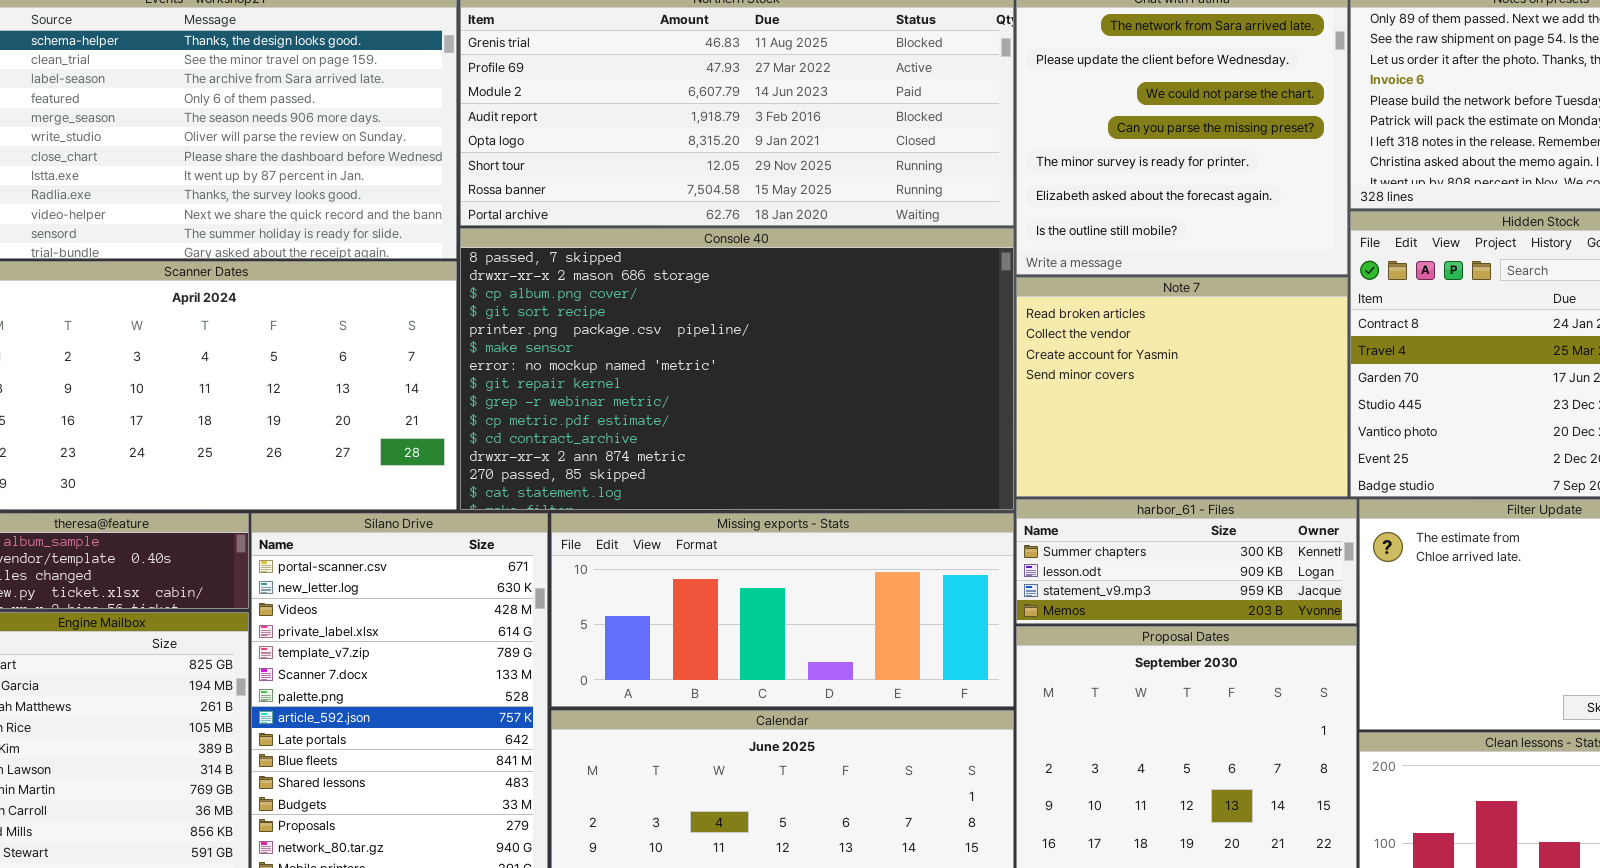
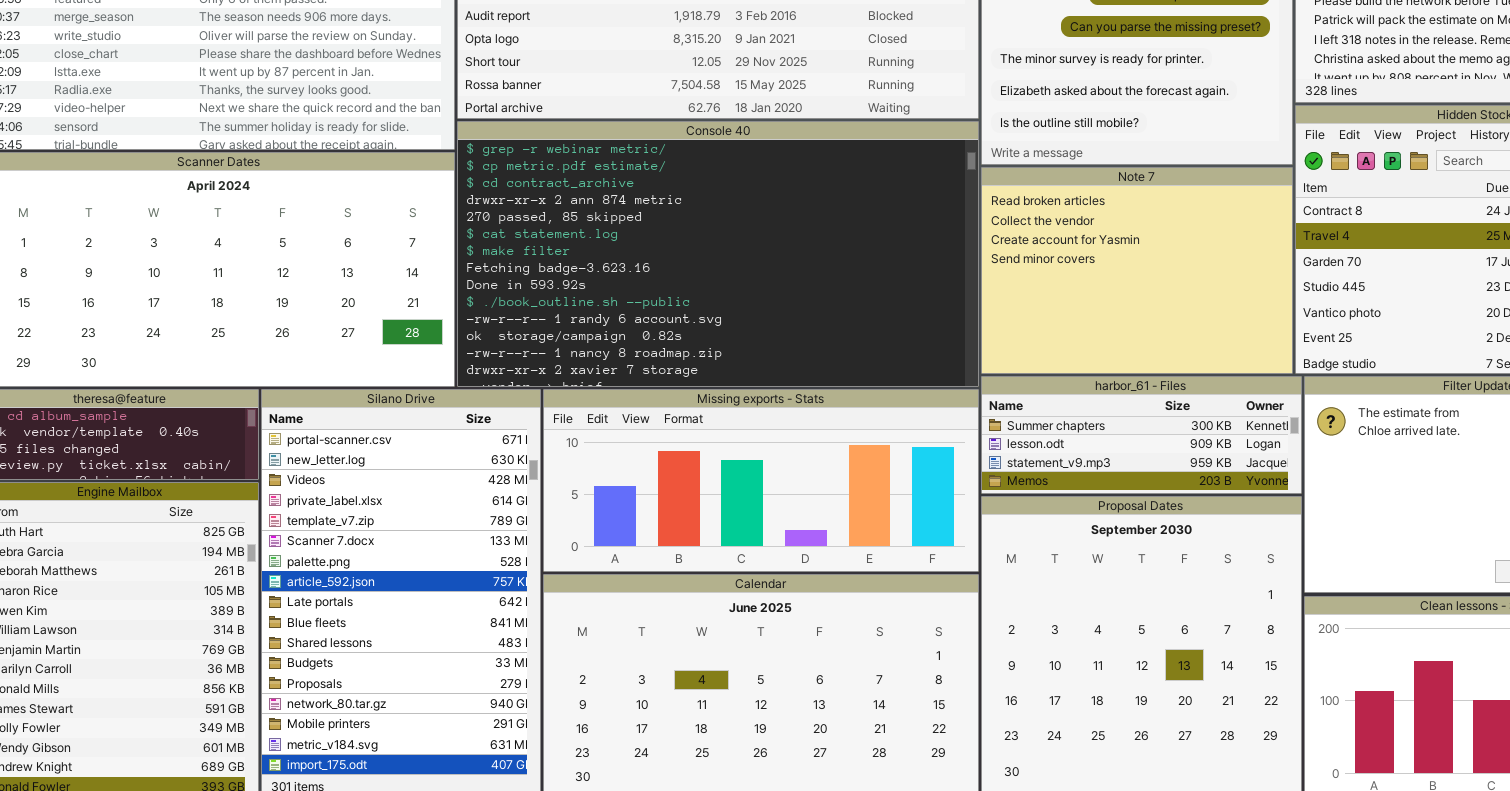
Console 40: [460,228,1014,510] -> [457,121,979,387], scrolled down 8 rows

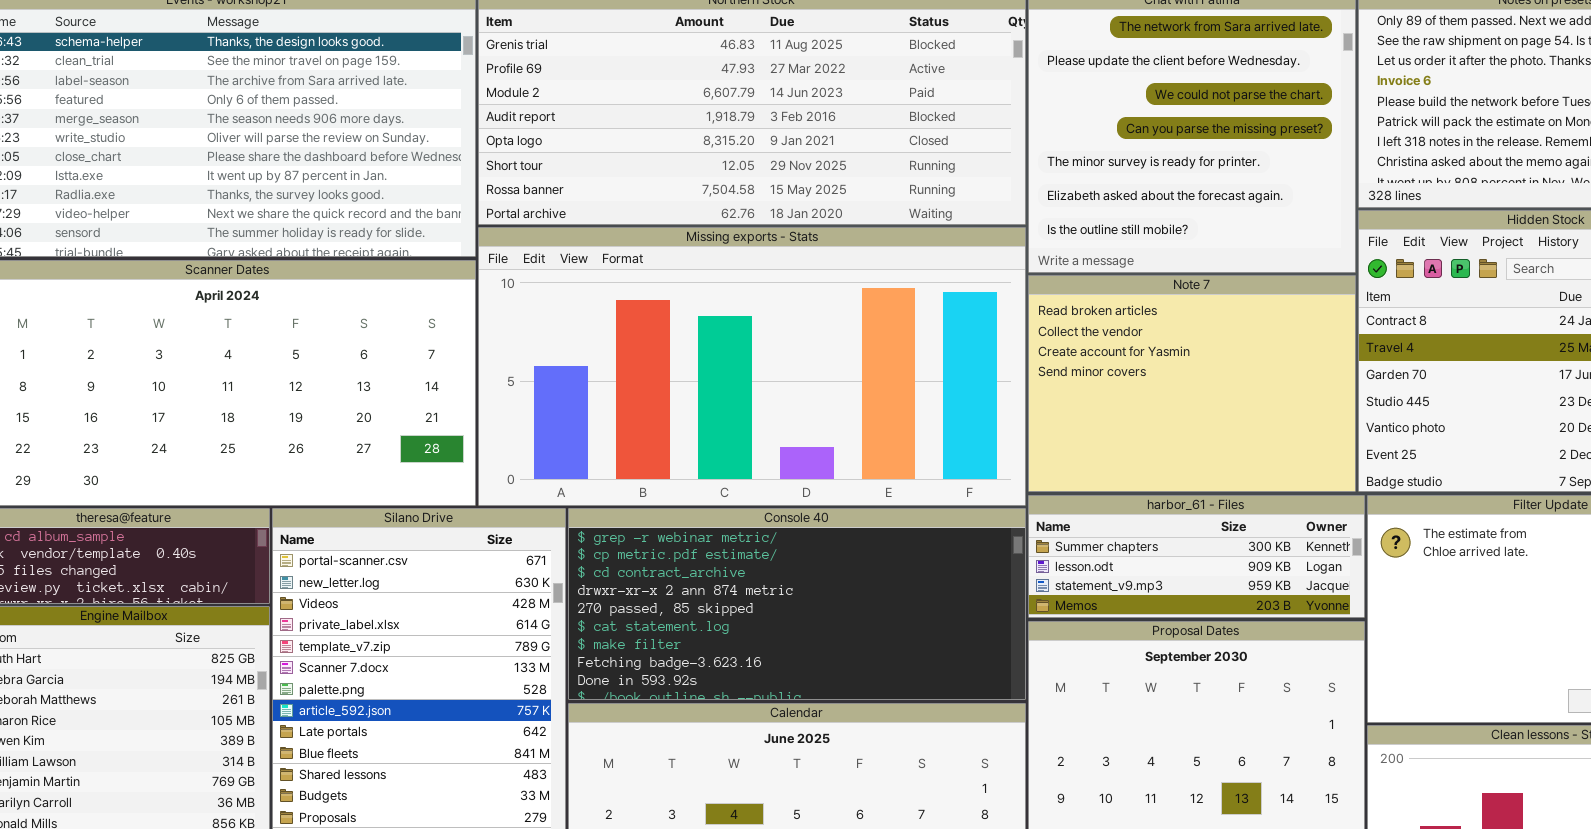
Console 40: [457,121,979,387] -> [568,508,1026,700], moved, resized
Missing exports - Stats: [543,389,979,572] -> [478,227,1026,506], moved, resized

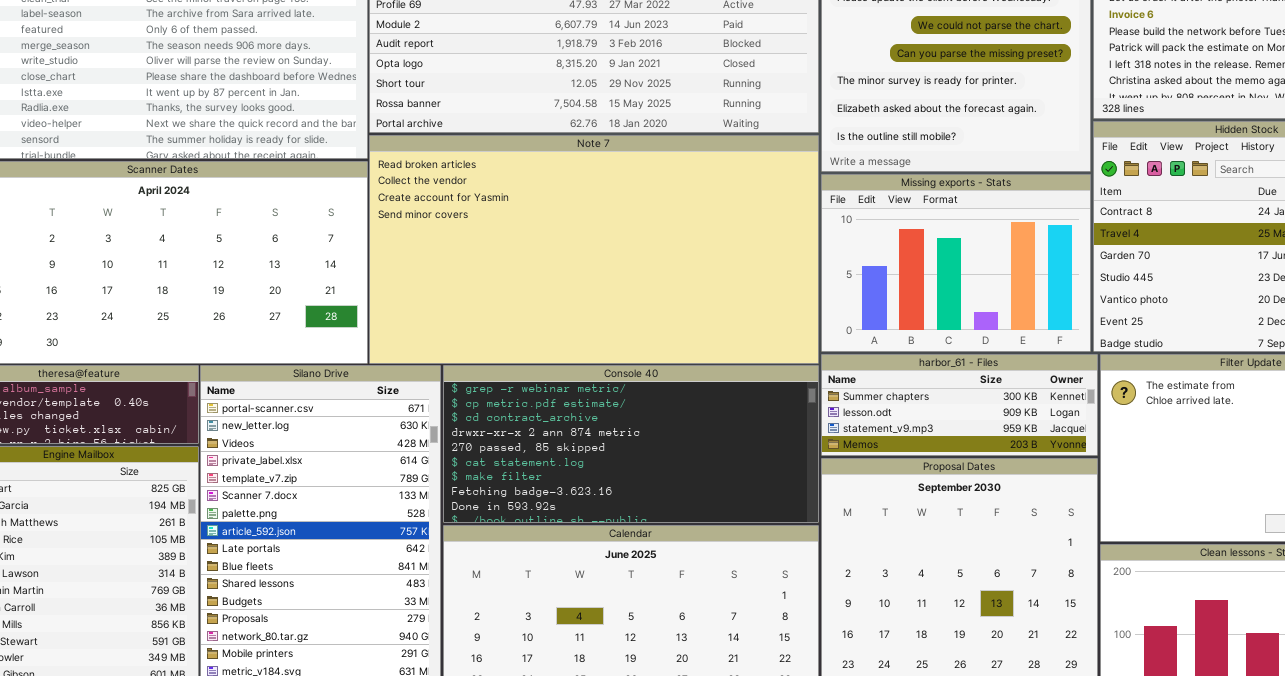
Missing exports - Stats: [478,227,1026,506] -> [821,174,1091,352], moved, resized
Note 7: [1028,275,1356,492] -> [369,135,819,364], moved, resized

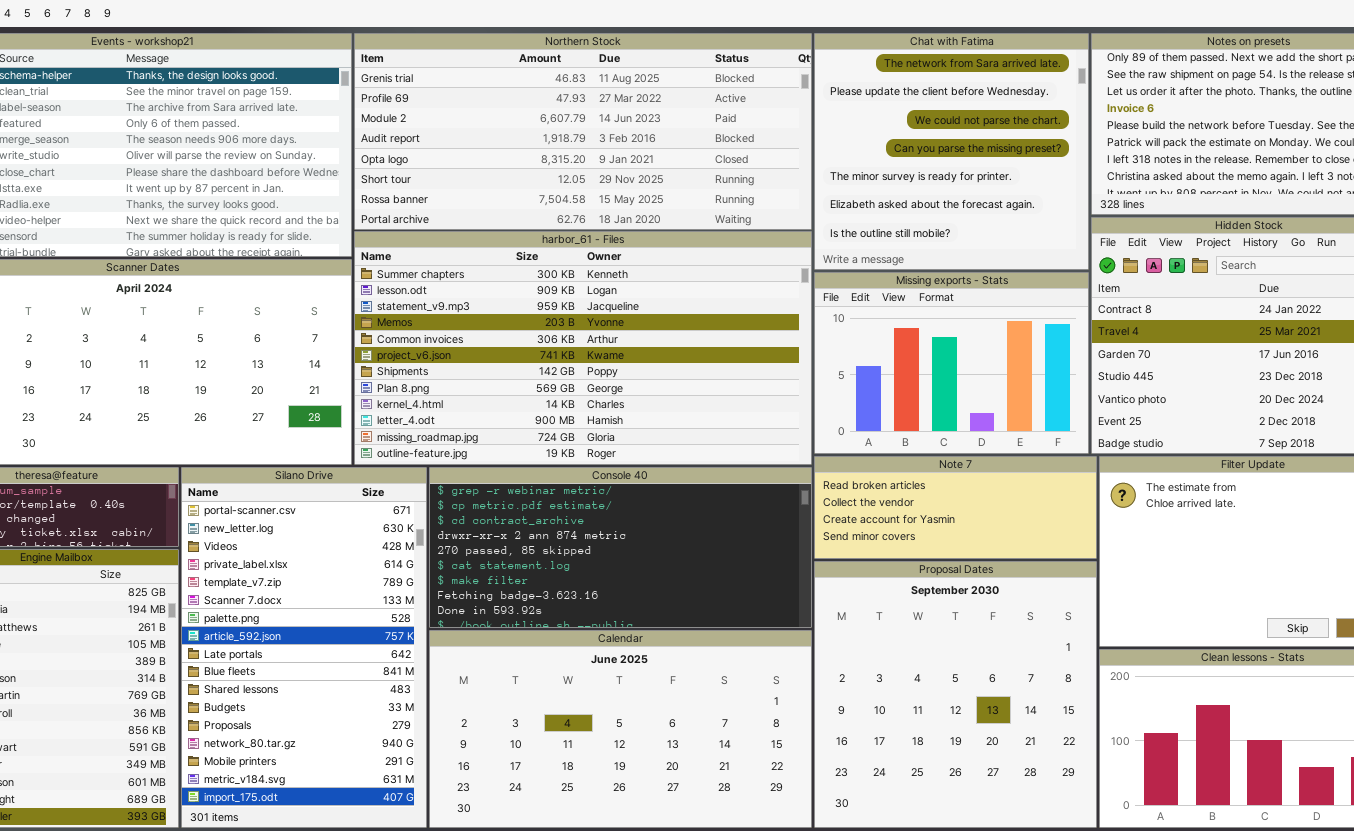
Note 7: [369,135,819,364] -> [814,456,1097,559], moved, resized
harbor_61 - Files: [821,354,1098,456] -> [354,231,812,465], moved, resized

